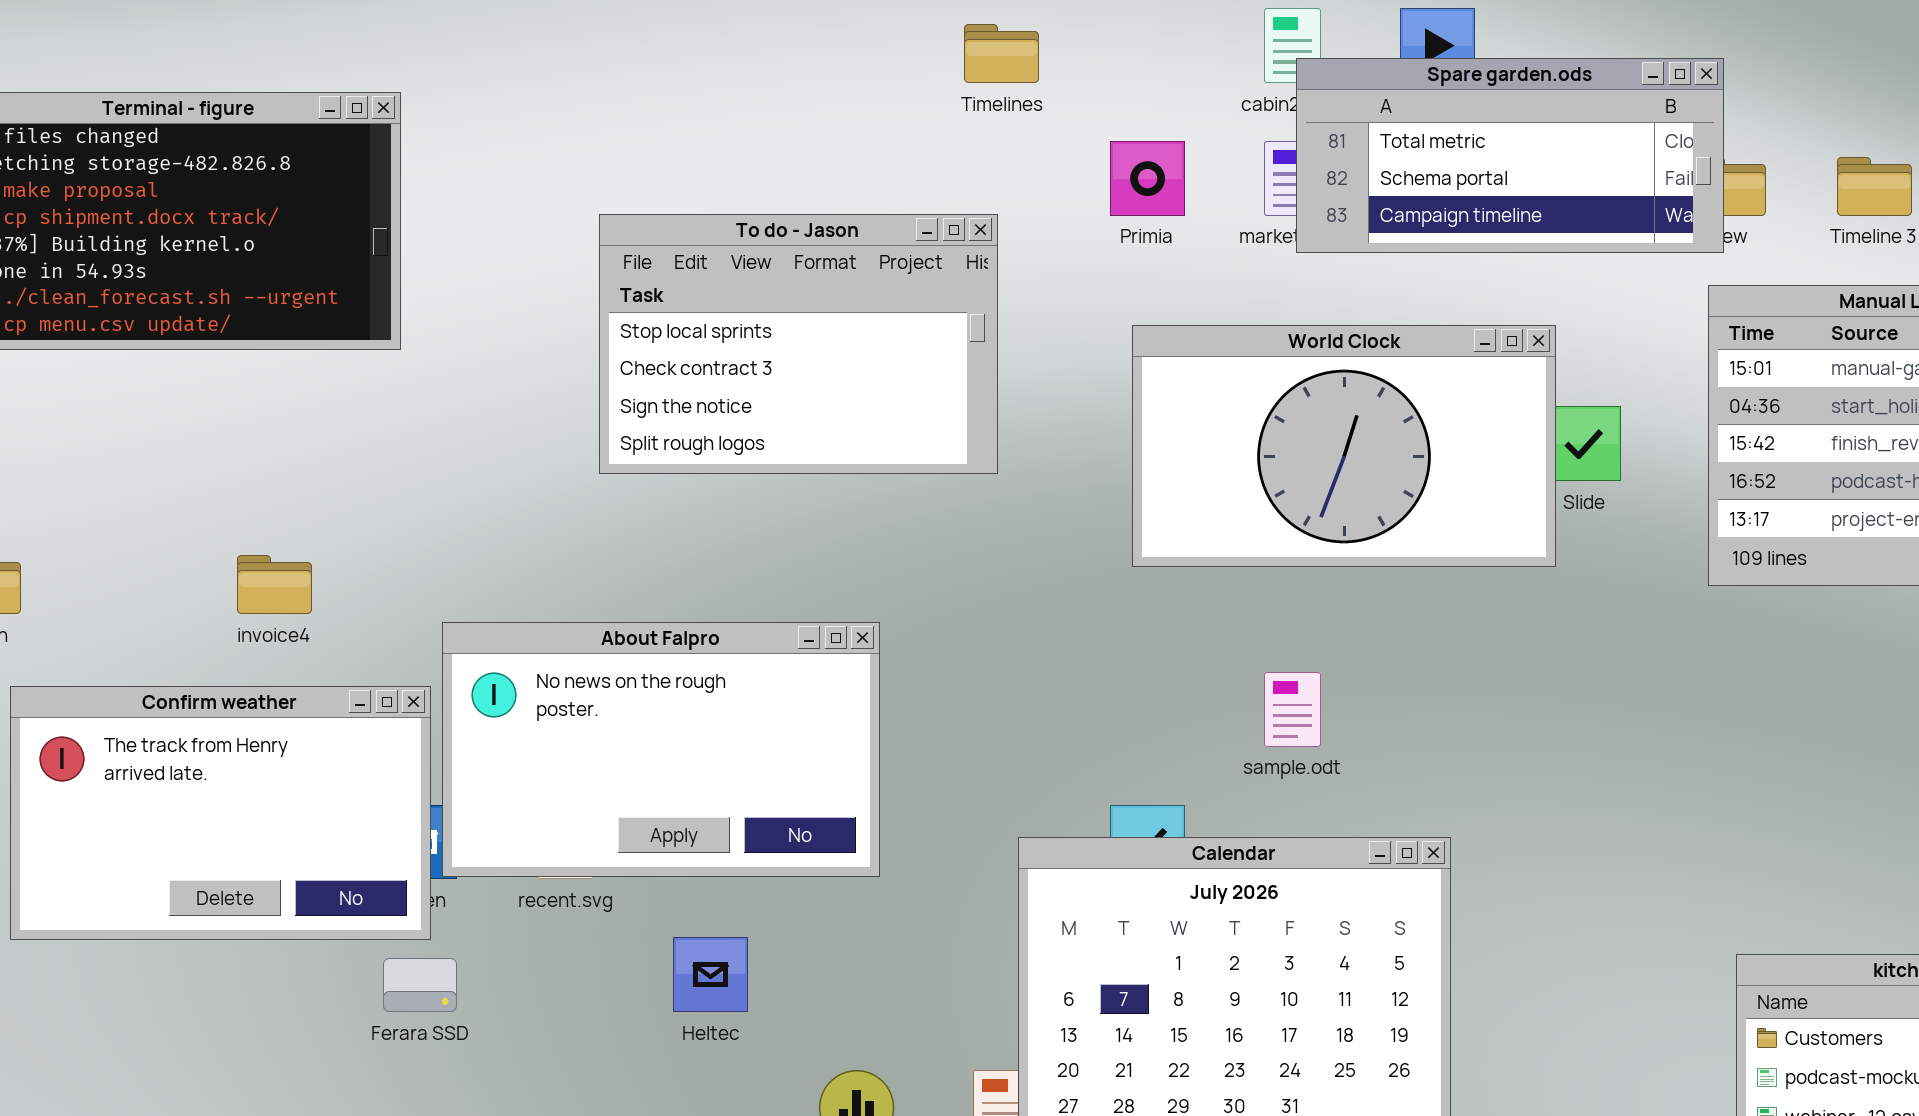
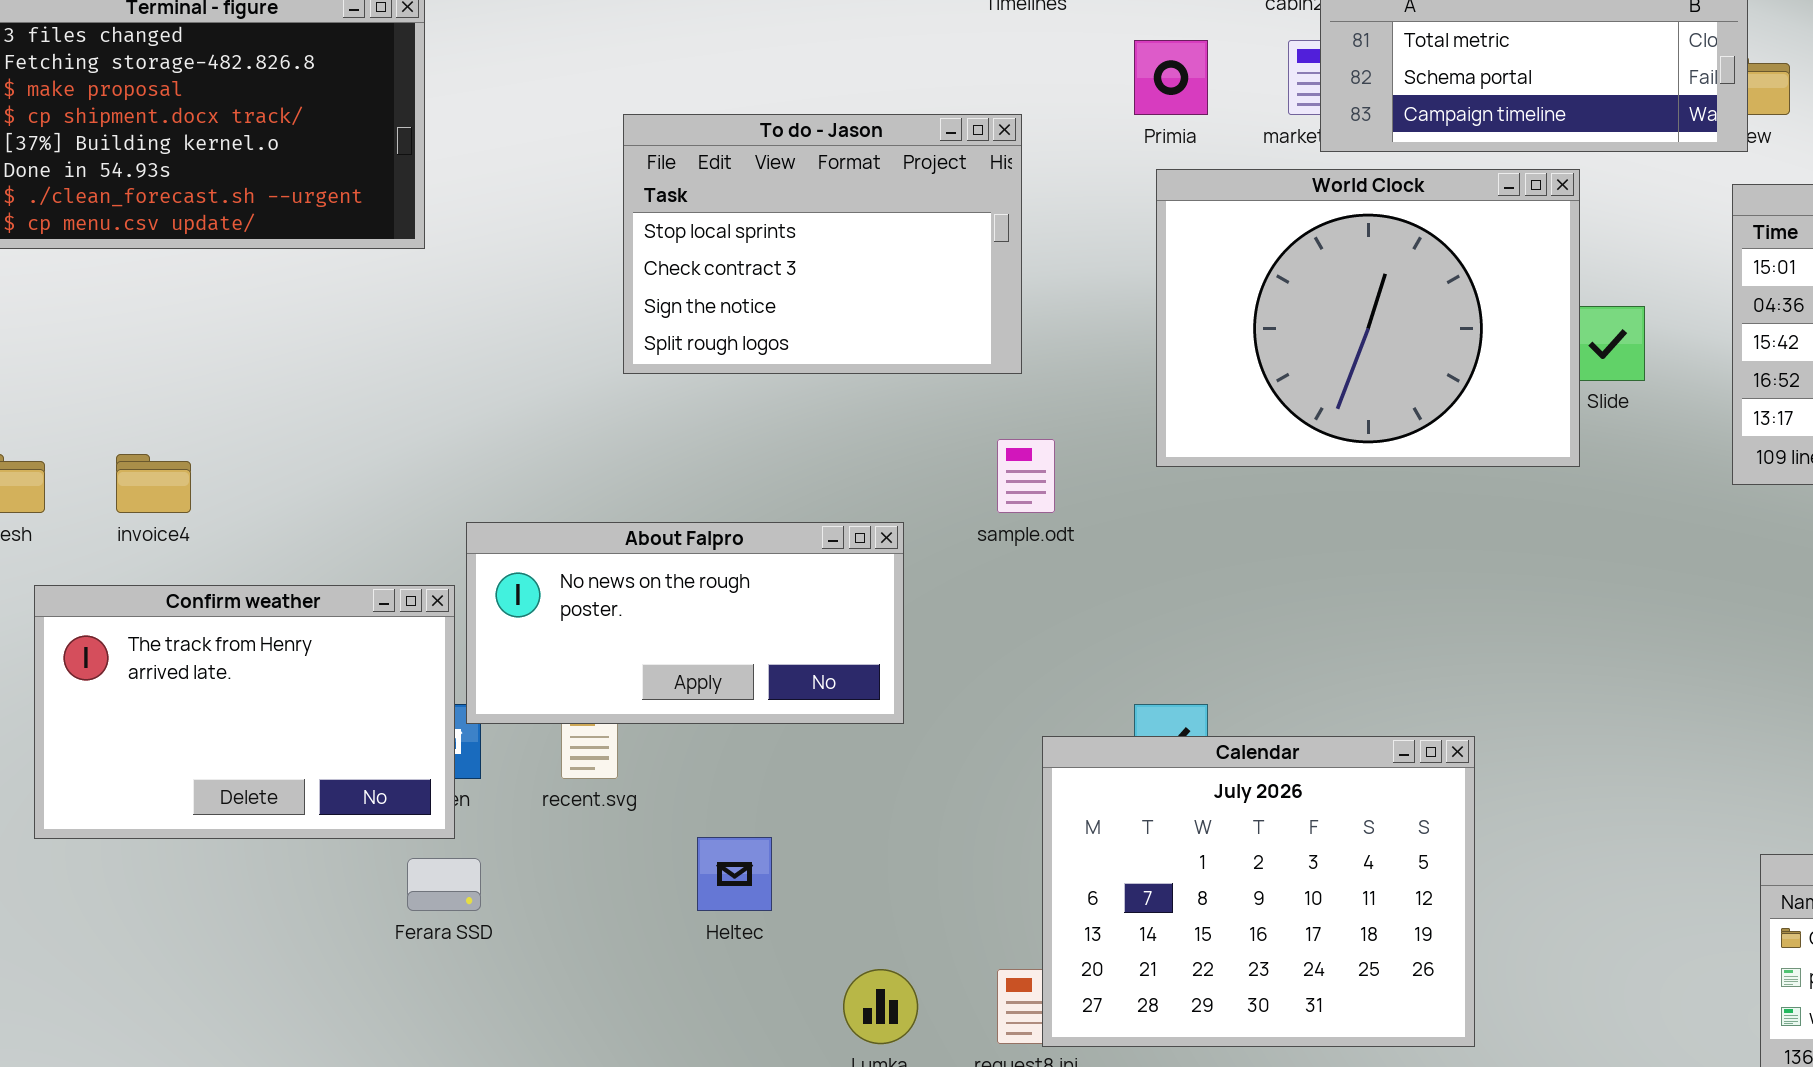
World Clock: [1132,325,1556,567] -> [1156,169,1580,467], resized
invoice4: [237,555,312,614] -> [116,454,191,513], moved
About Falpro: [442,622,880,877] -> [466,522,904,724], resized
sample.odt: [1264,672,1321,747] -> [997,439,1055,513], moved

